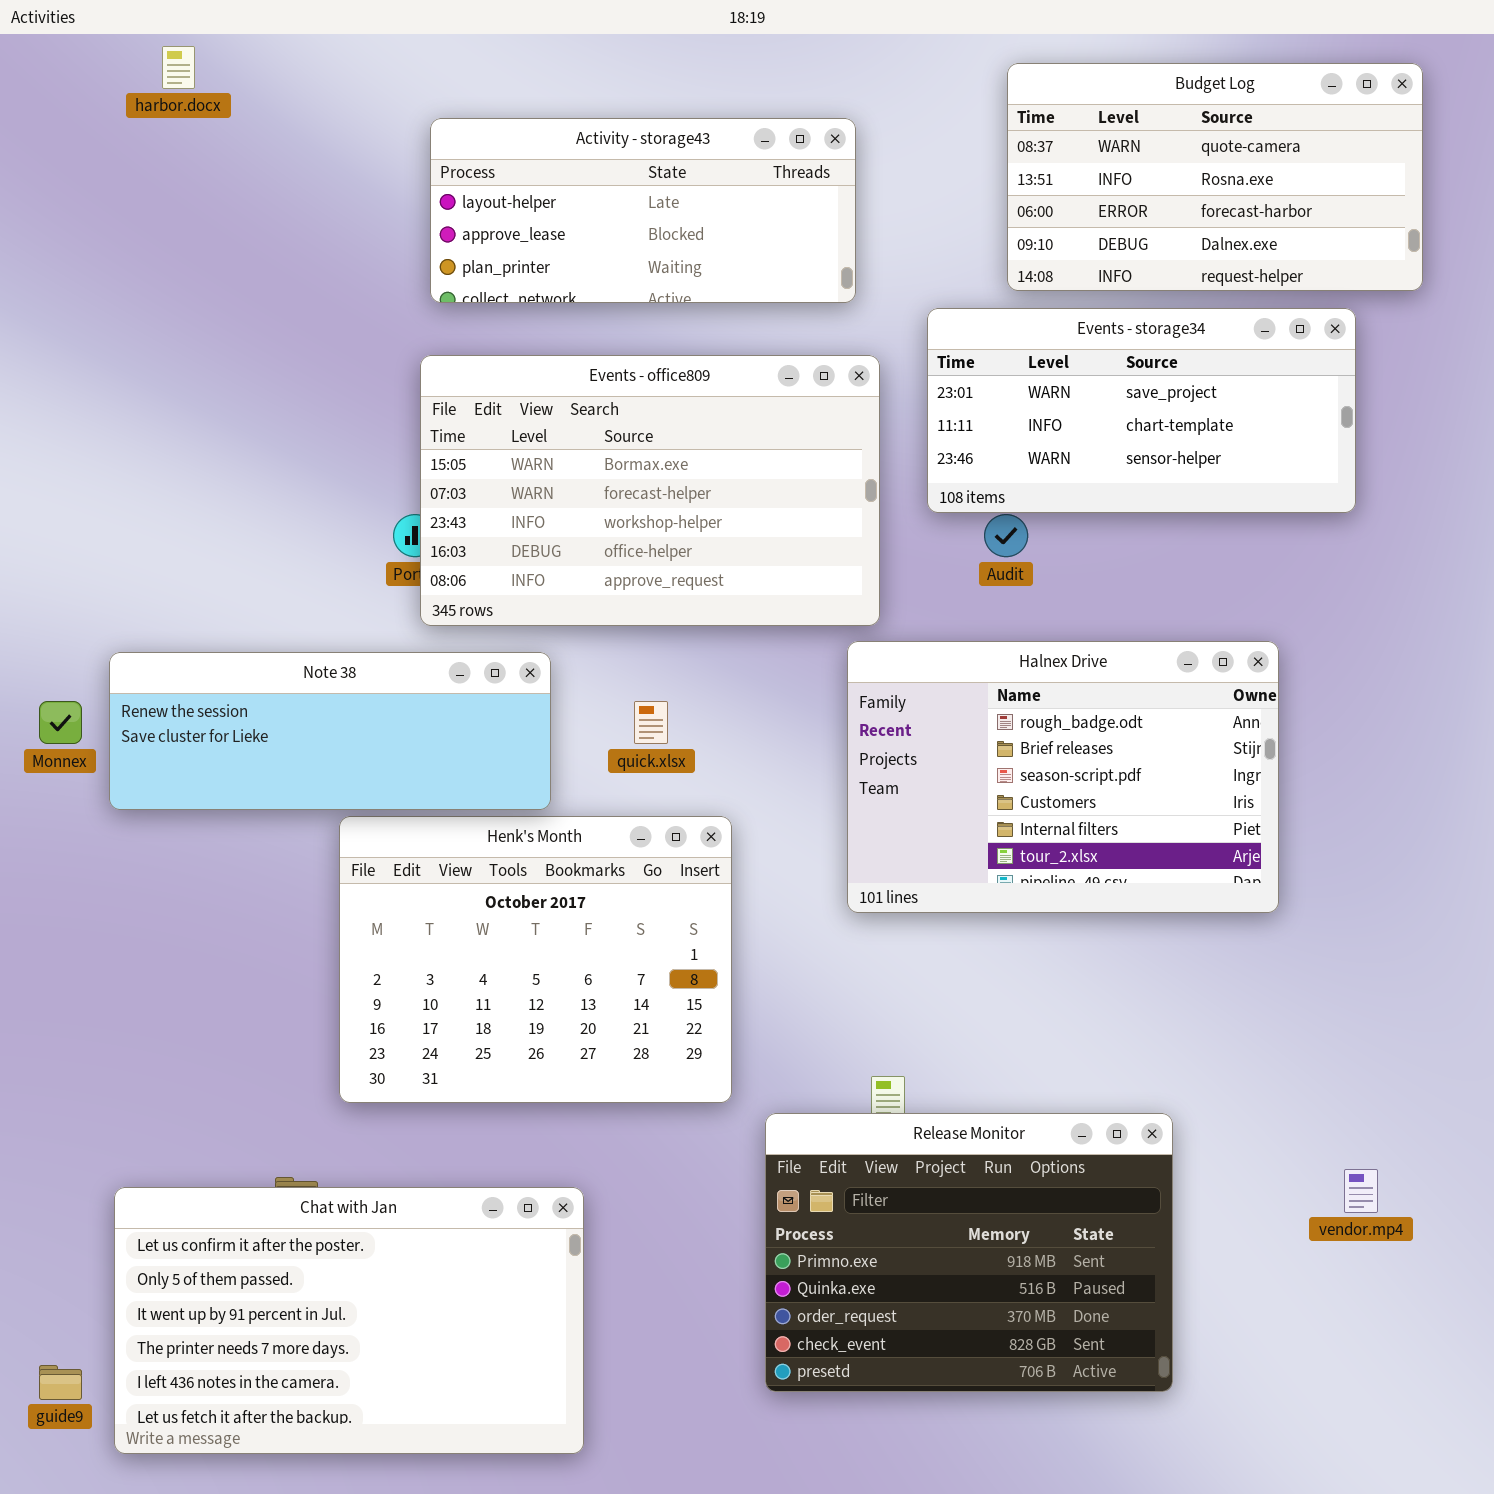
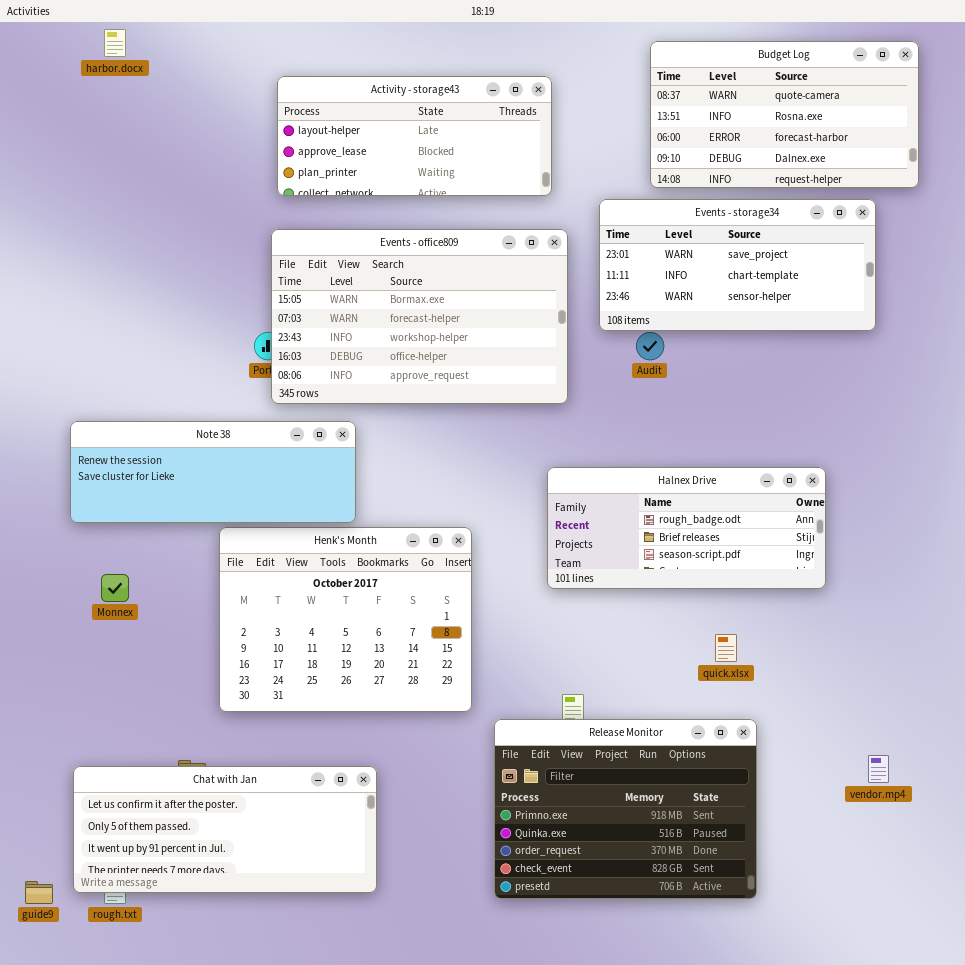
Halnex Drive: [847,641,1279,913] -> [547,467,826,589], resized
Monnex: [39,701,82,744] -> [101,574,129,602], moved
quick.xlsx: [634,701,668,744] -> [715,634,737,662], moved
Chat with Jan: [114,1187,584,1454] -> [73,766,377,893], resized

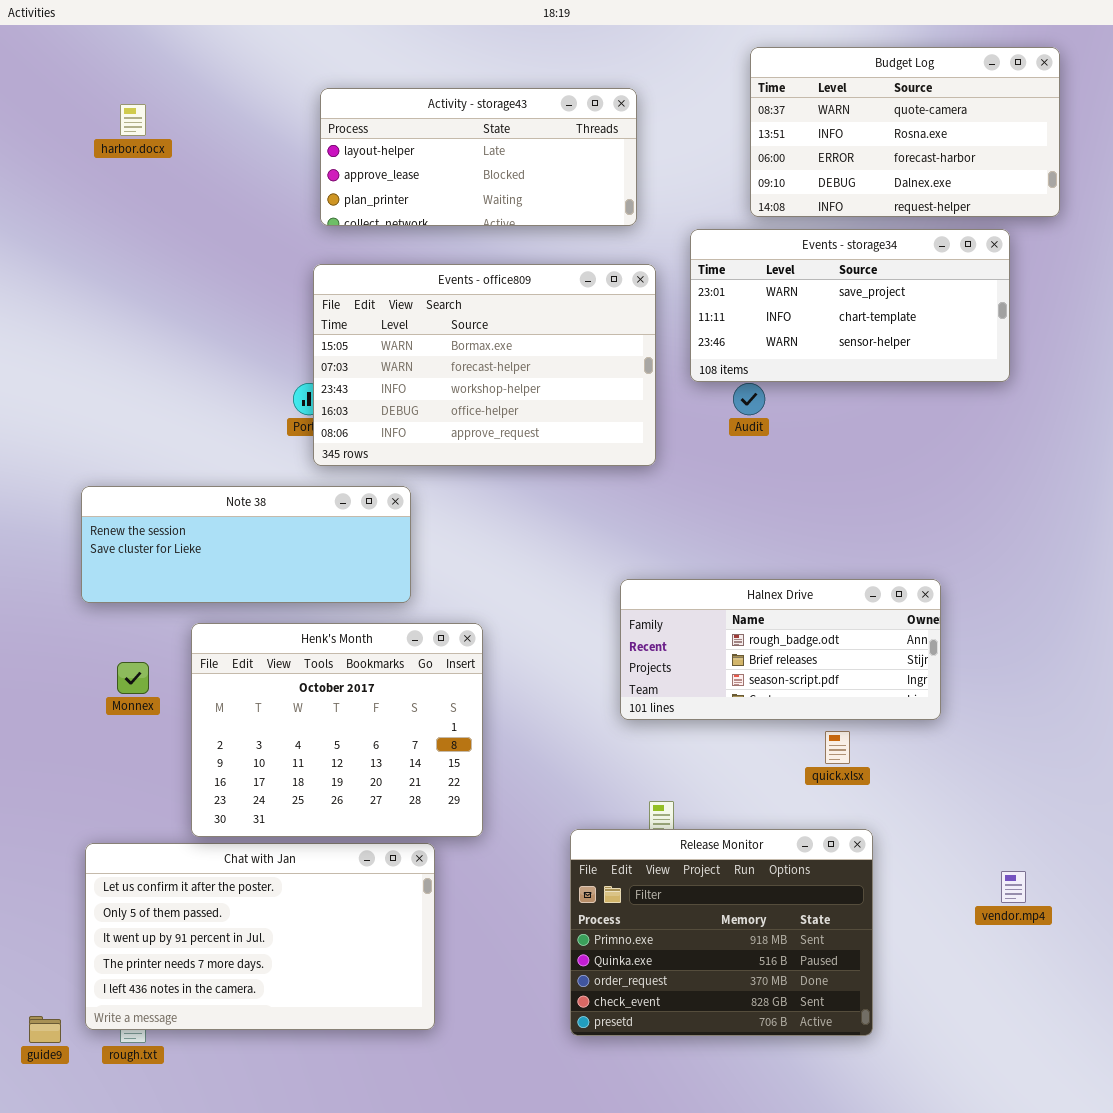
harbor.docx: [104,29,126,57] -> [120,104,146,136], moved
Halnex Drive: [547,467,826,589] -> [620,579,941,720], moved
Henk's Month: [219,527,472,712] -> [191,623,483,837], moved
Chat with Jan: [73,766,377,893] -> [85,843,435,1030], resized

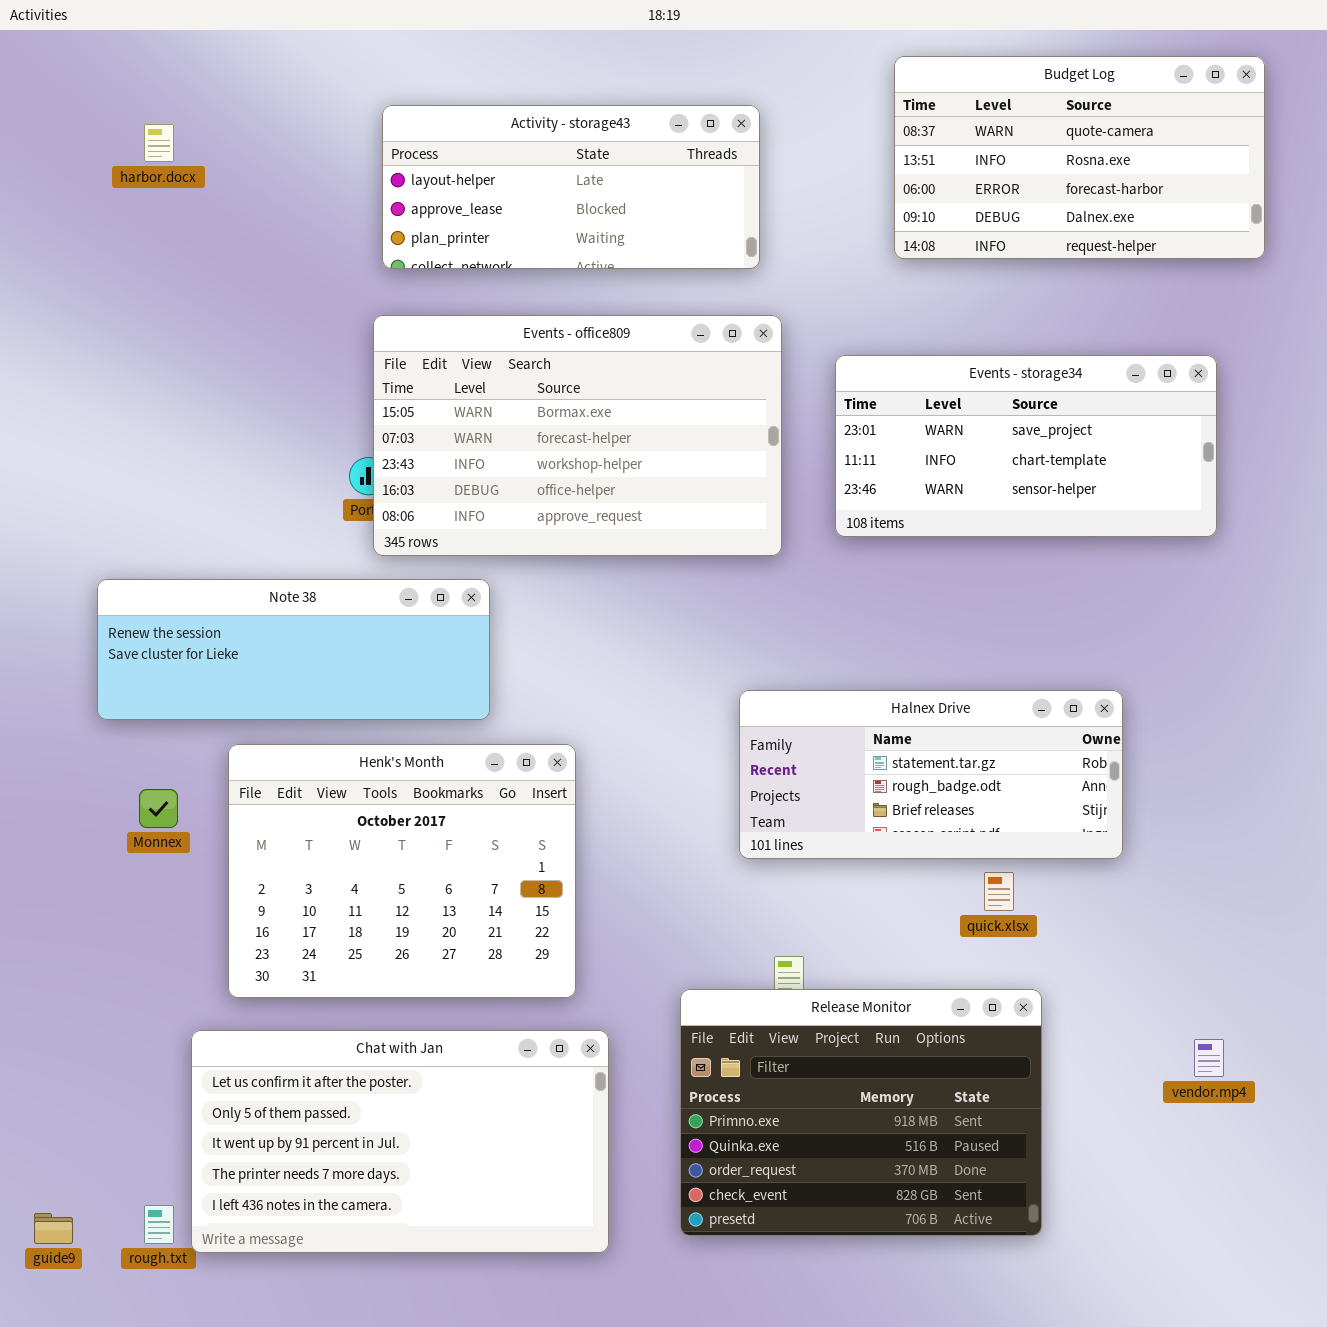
Events - storage34: [690,229,1010,382] -> [835,355,1217,537], moved
Halnex Drive: [620,579,941,720] -> [739,690,1123,859], scrolled up 1 row
Chat with Jan: [85,843,435,1030] -> [191,1030,609,1253], moved

